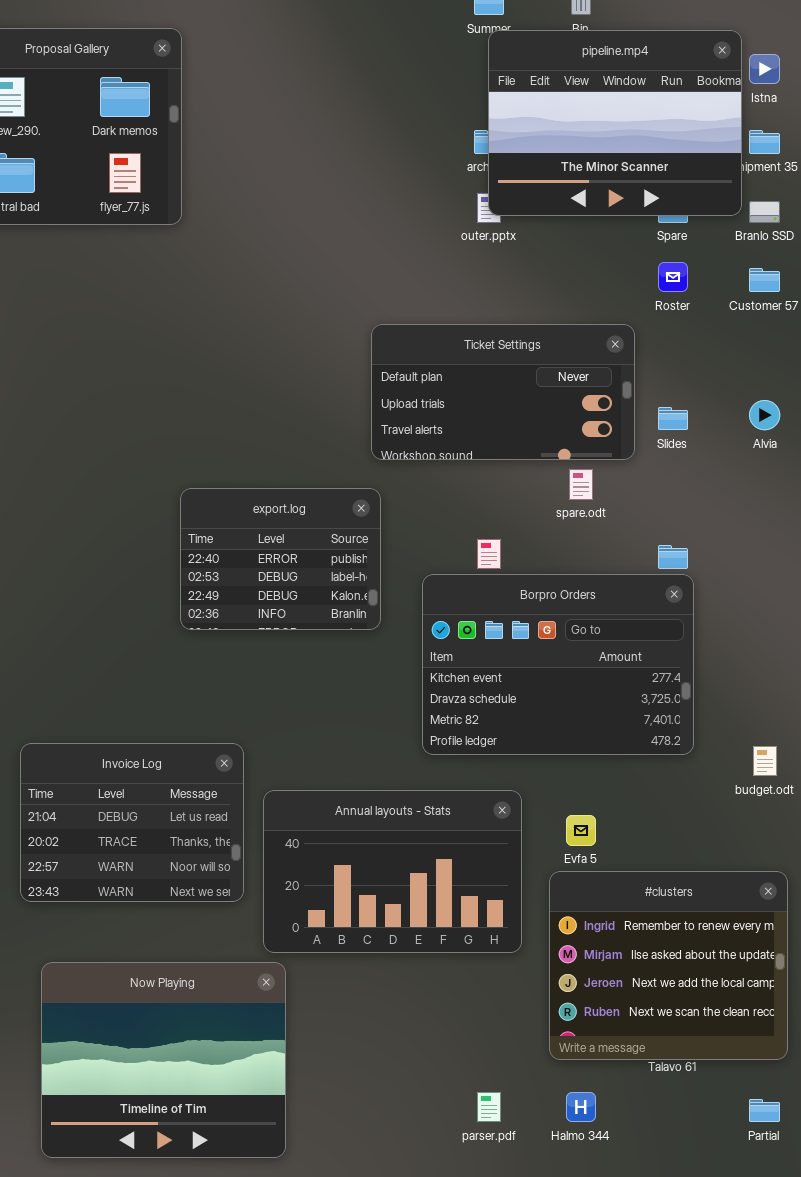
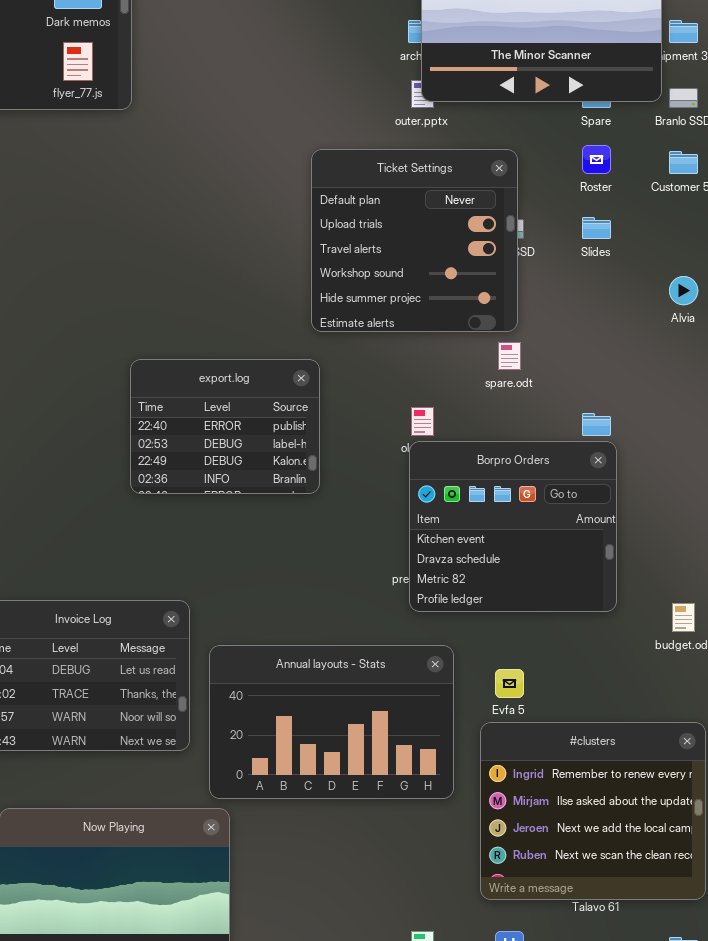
Ticket Settings: [371,324,635,460] -> [311,149,518,332], resized
Slides: [658,407,688,430] -> [582,217,611,239], moved
Borpro Orders: [422,574,694,755] -> [409,441,617,612], resized

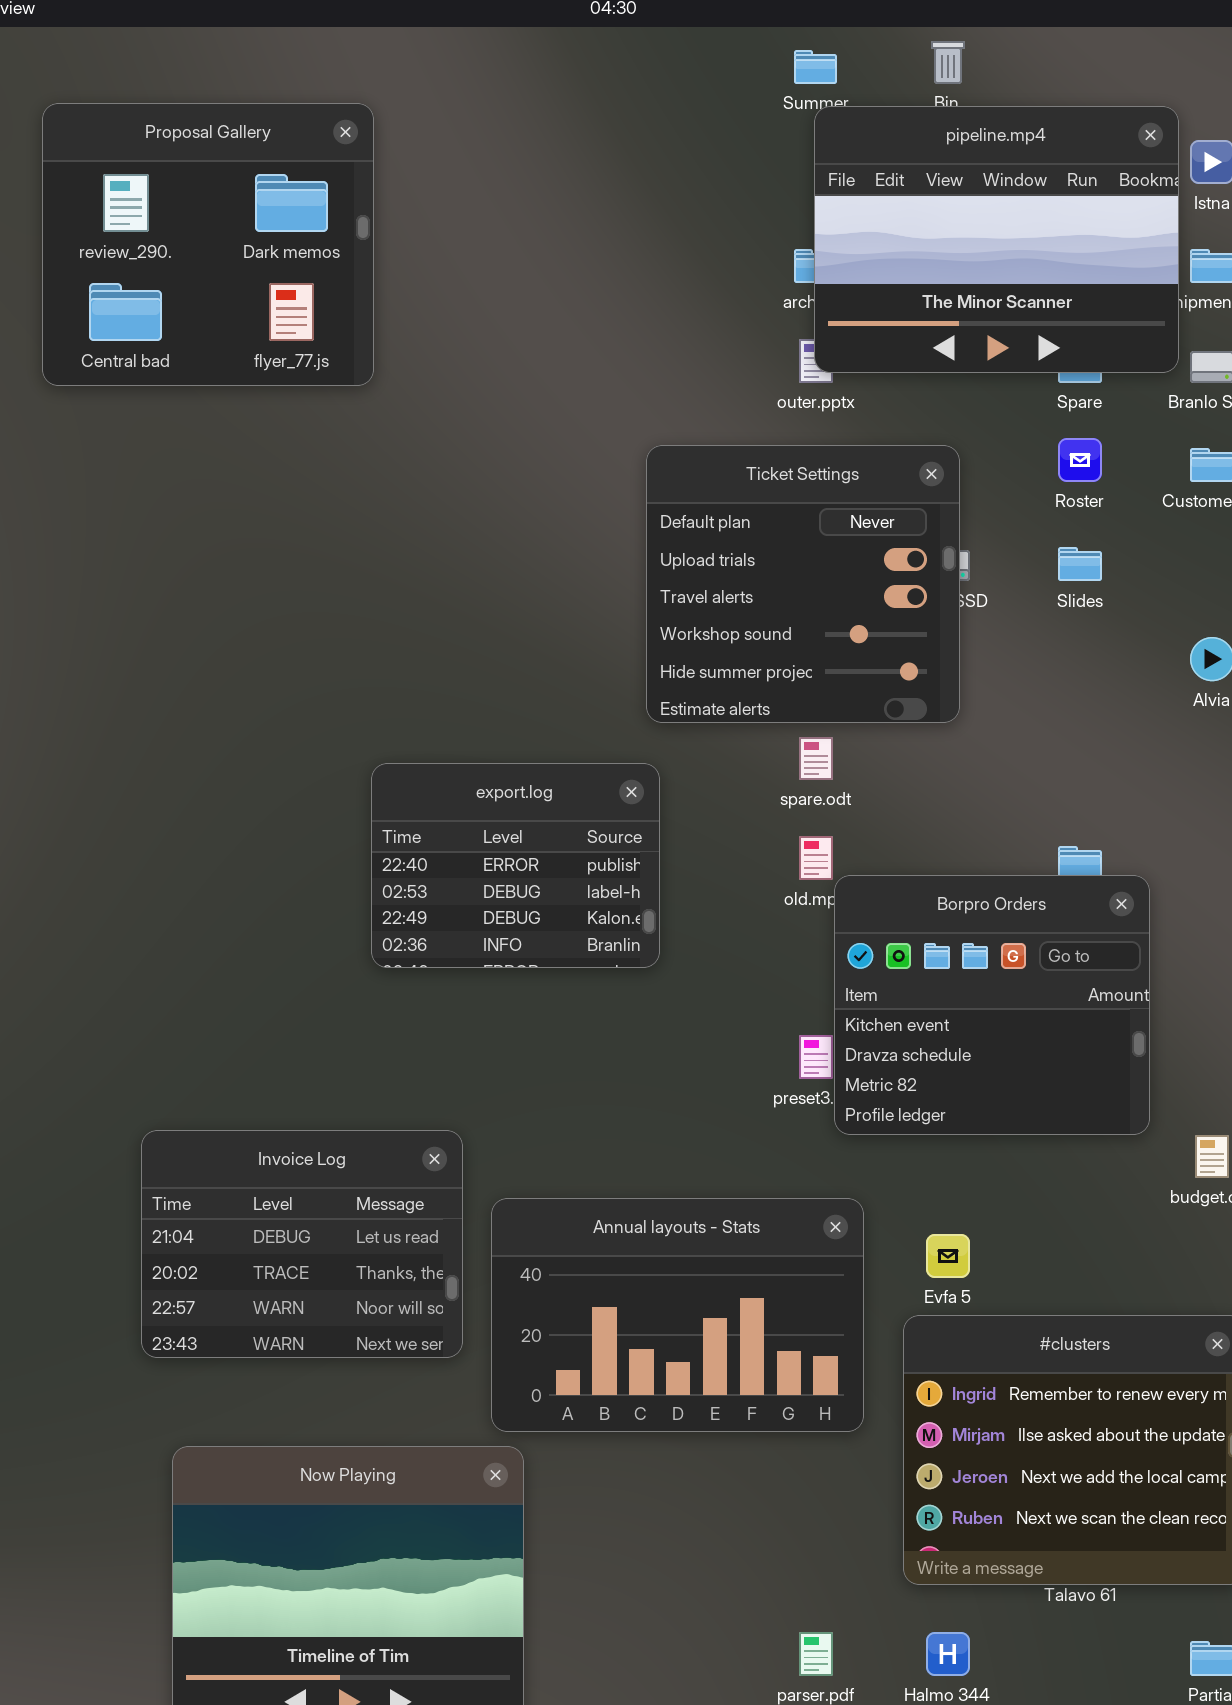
spare.odt: [498,342,521,370] -> [799,737,833,780], moved
Borpro Orders: [409,441,617,612] -> [834,875,1150,1135], moved

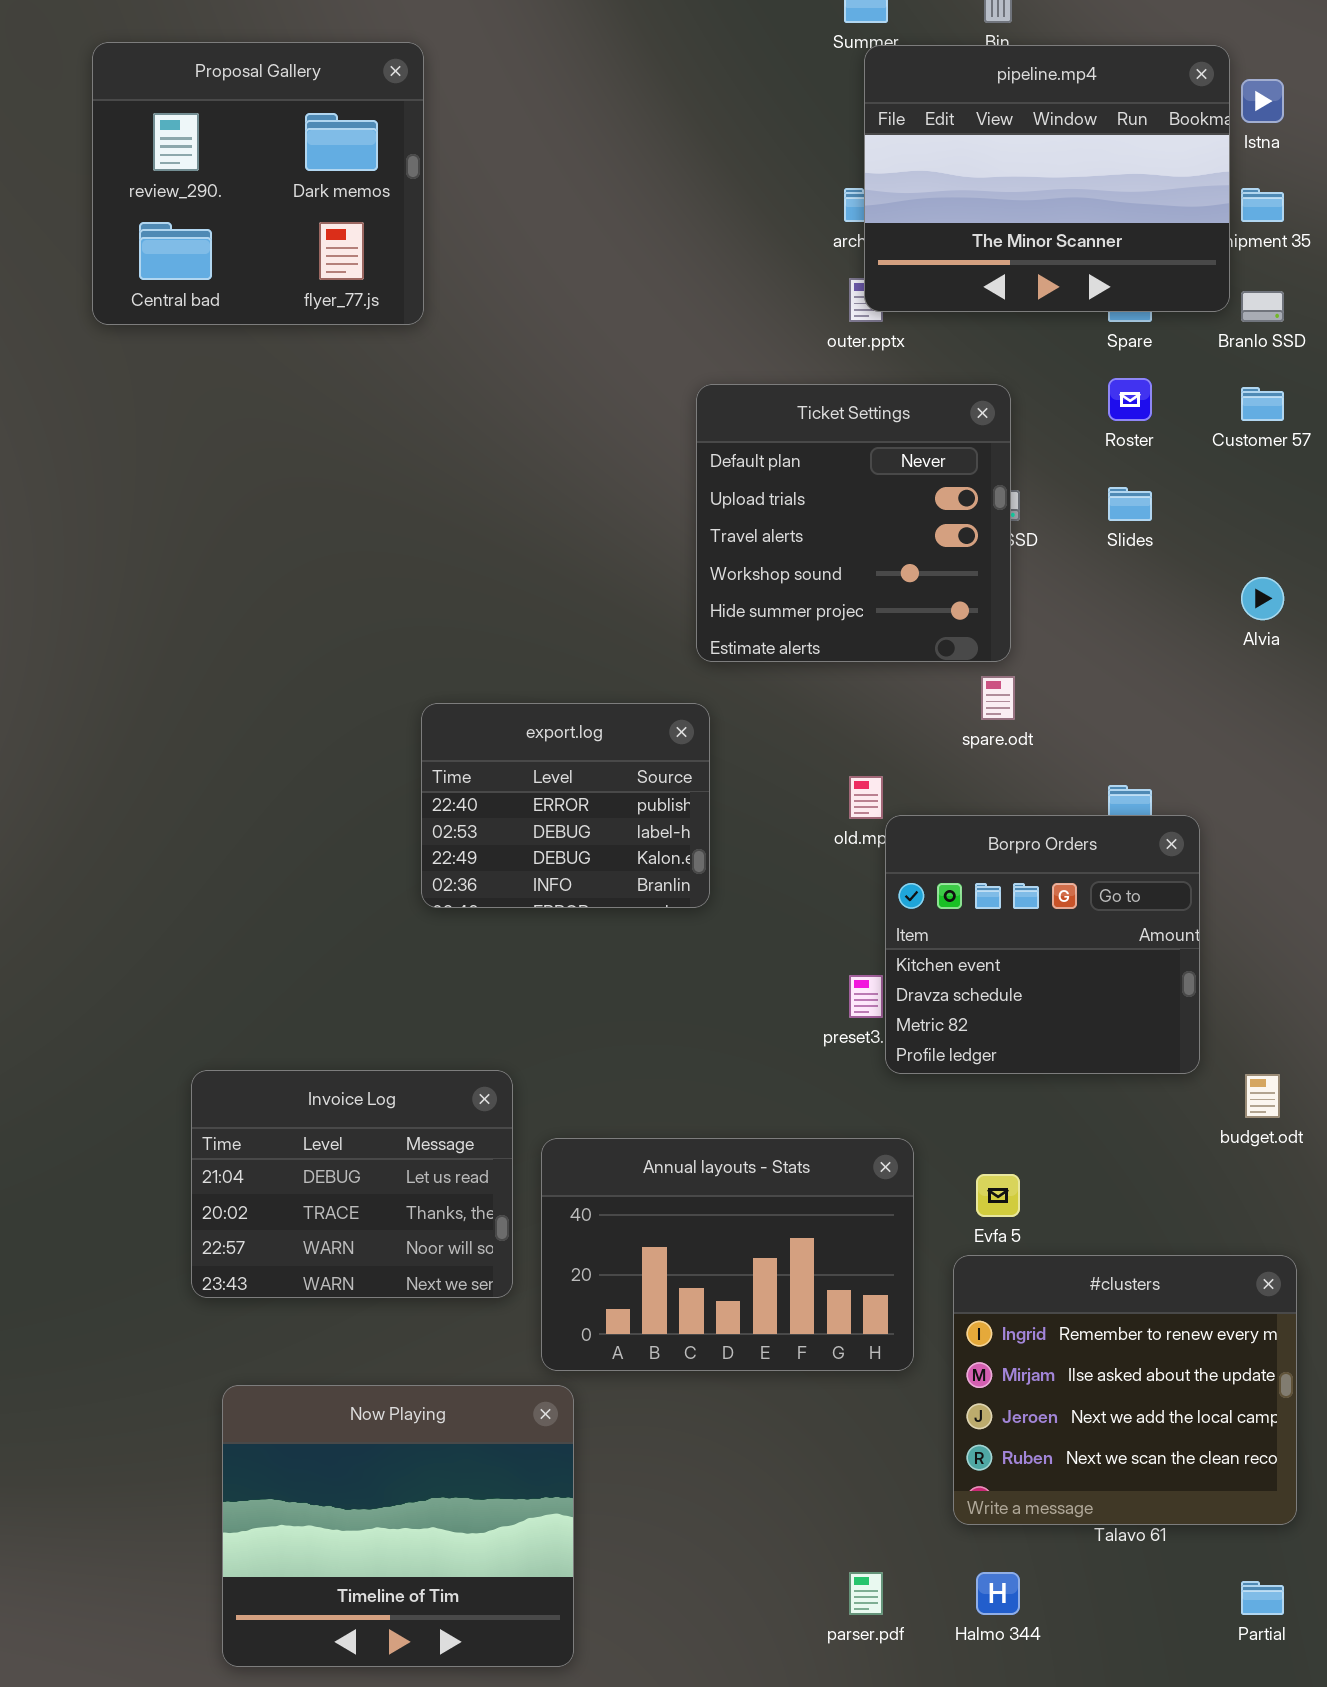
spare.odt: [799,737,833,780] -> [981,676,1015,720], moved

